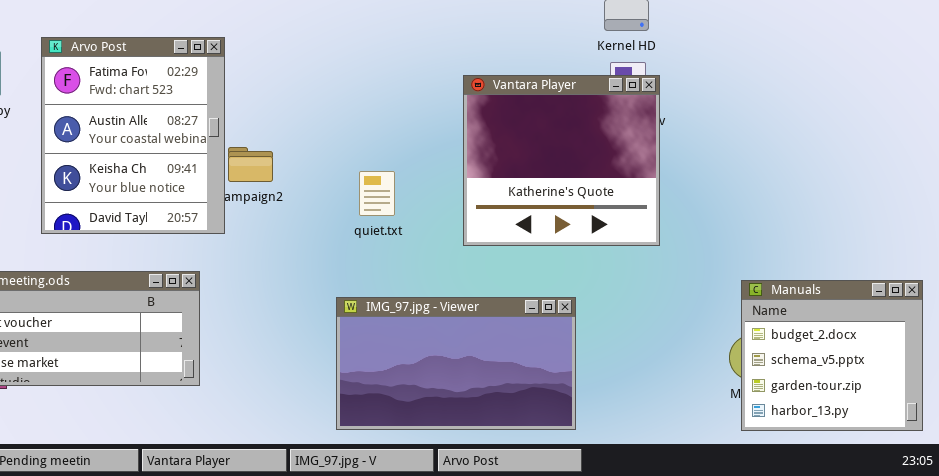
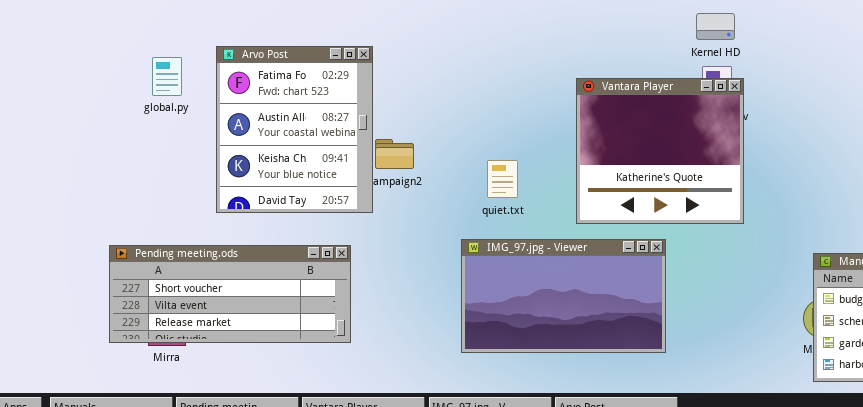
IMG_97.jpg - Viewer: [336,297,576,430] -> [461,239,666,353], moved

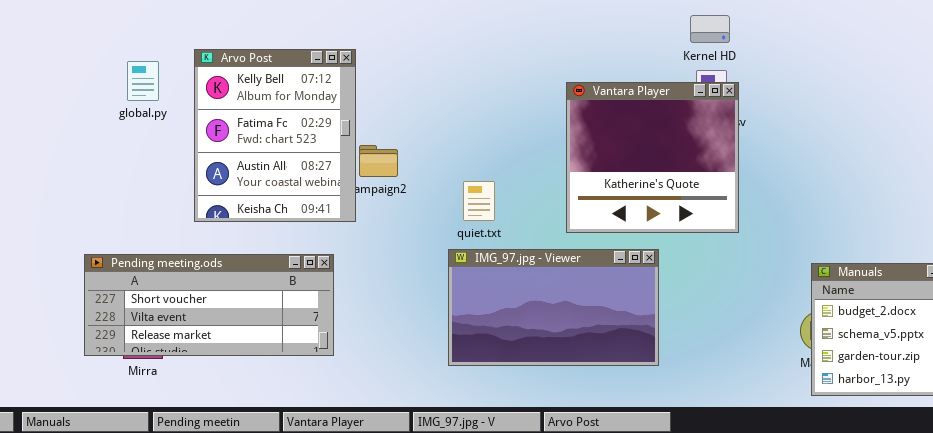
Arvo Post: [216,46,373,213] -> [194,49,356,222], scrolled up 1 row
quiet.txt: [487,160,518,198] -> [463,181,495,221], moved

